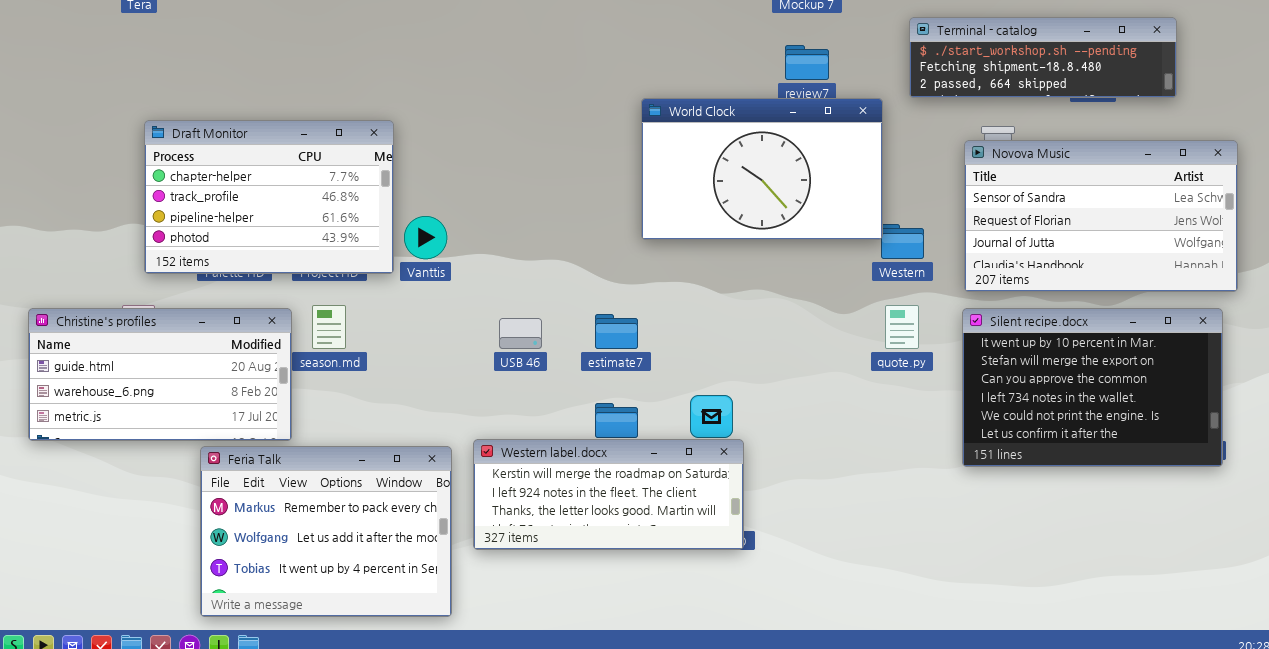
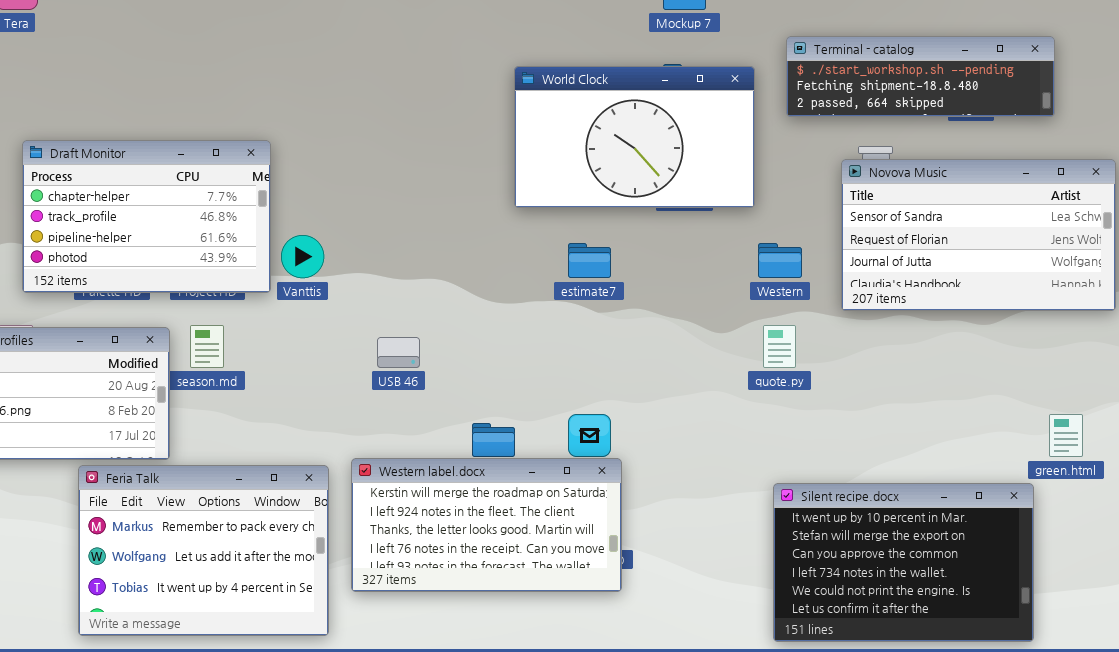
World Clock: [641,98,883,240] -> [514,66,755,208], moved
Silent recipe.docx: [962,308,1223,467] -> [773,483,1034,642], moved
estimate7: [595,314,638,349] -> [568,243,611,278], moved
Western label.docx: [473,439,744,550] -> [351,458,622,592], resized

